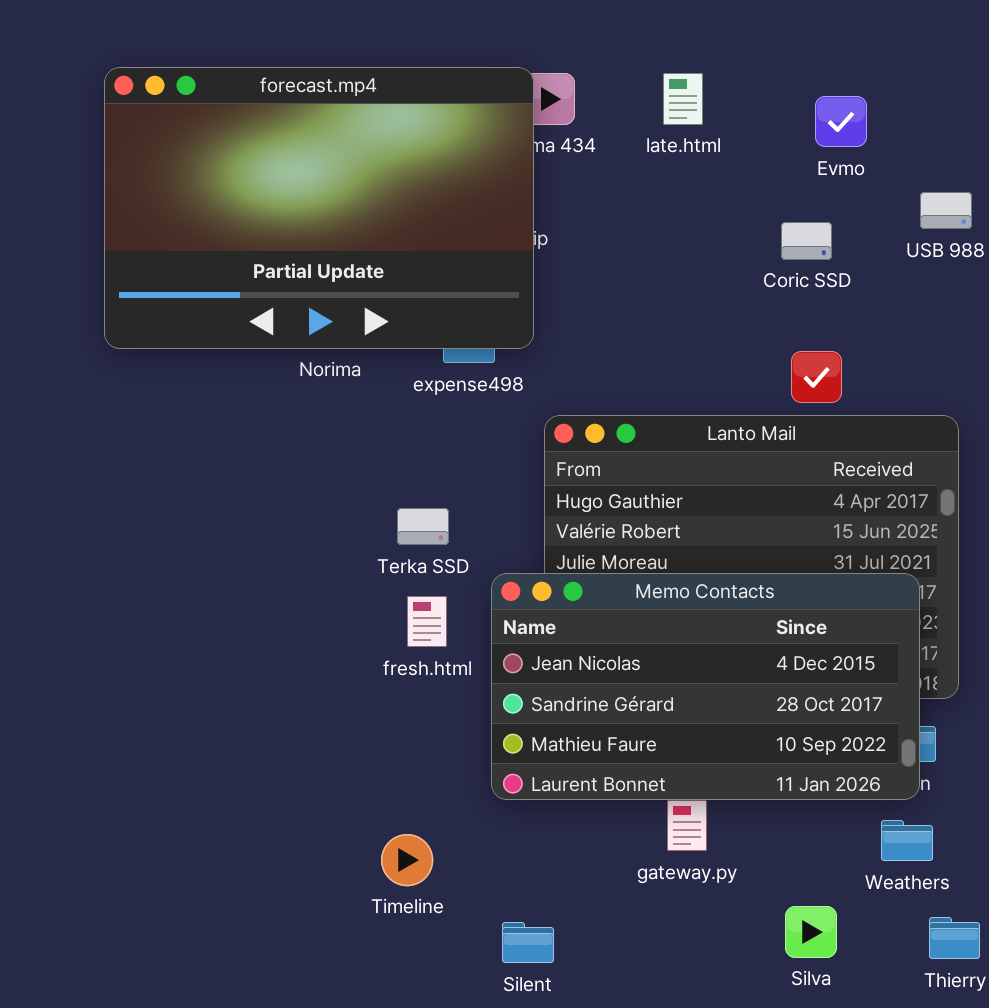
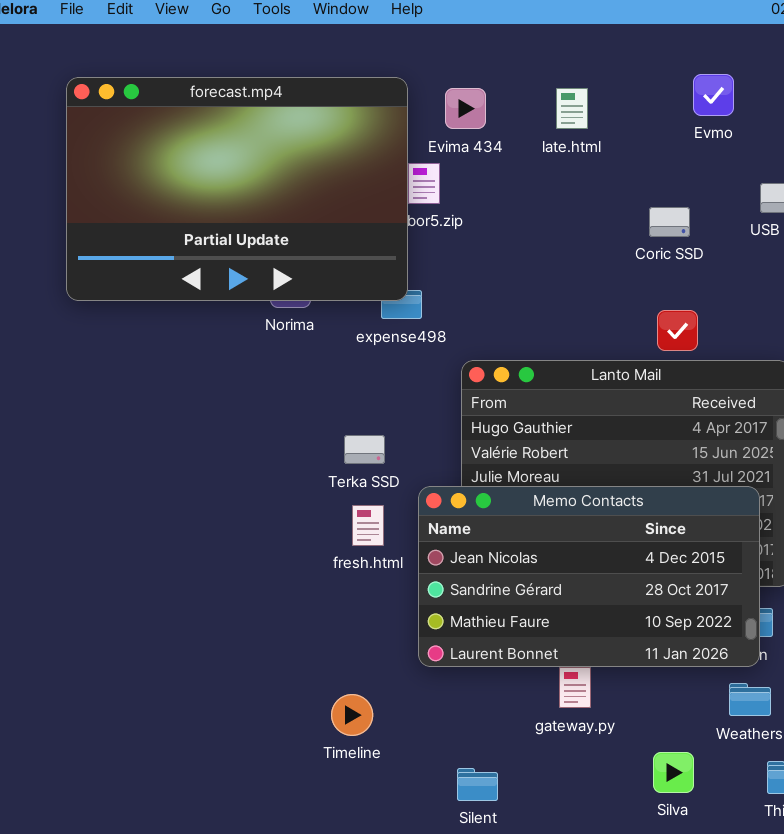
forecast.mp4: [104,67,534,349] -> [66,77,408,301], moved
Evmo: [815,96,867,147] -> [693,74,734,116], moved
Silent: [502,922,554,963] -> [457,768,498,801], moved

